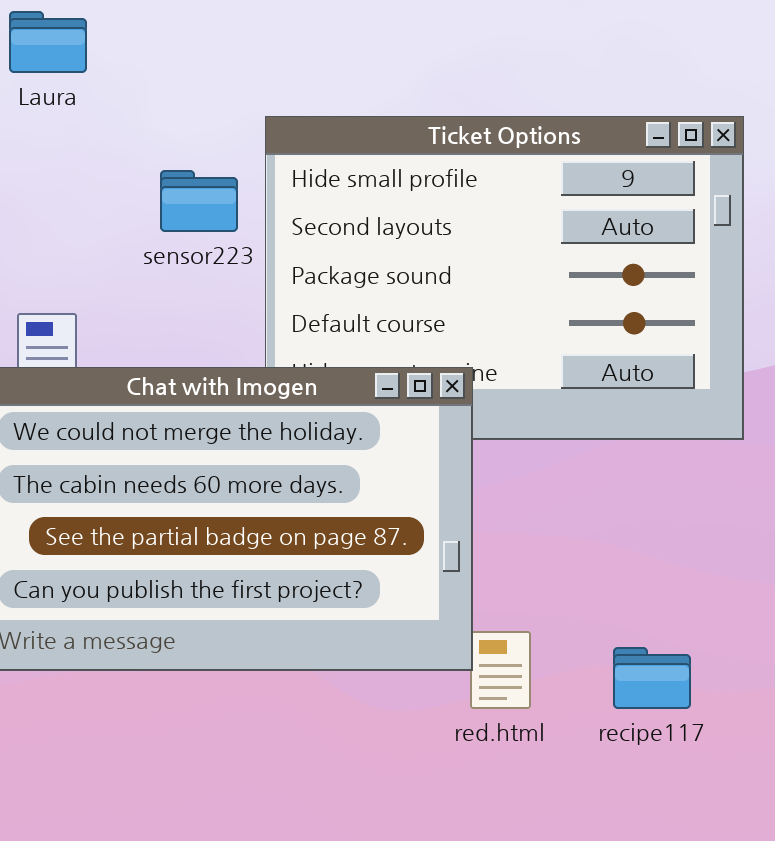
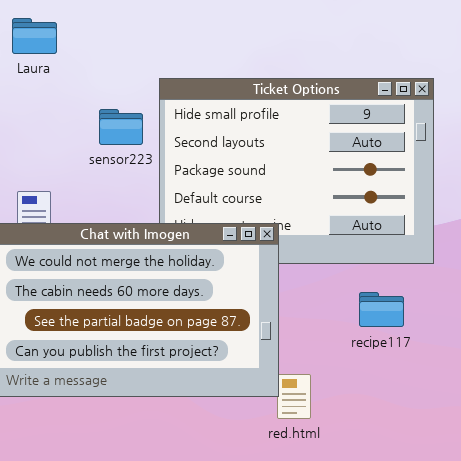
recipe117: [613,647,691,709] -> [359,292,404,327], moved

